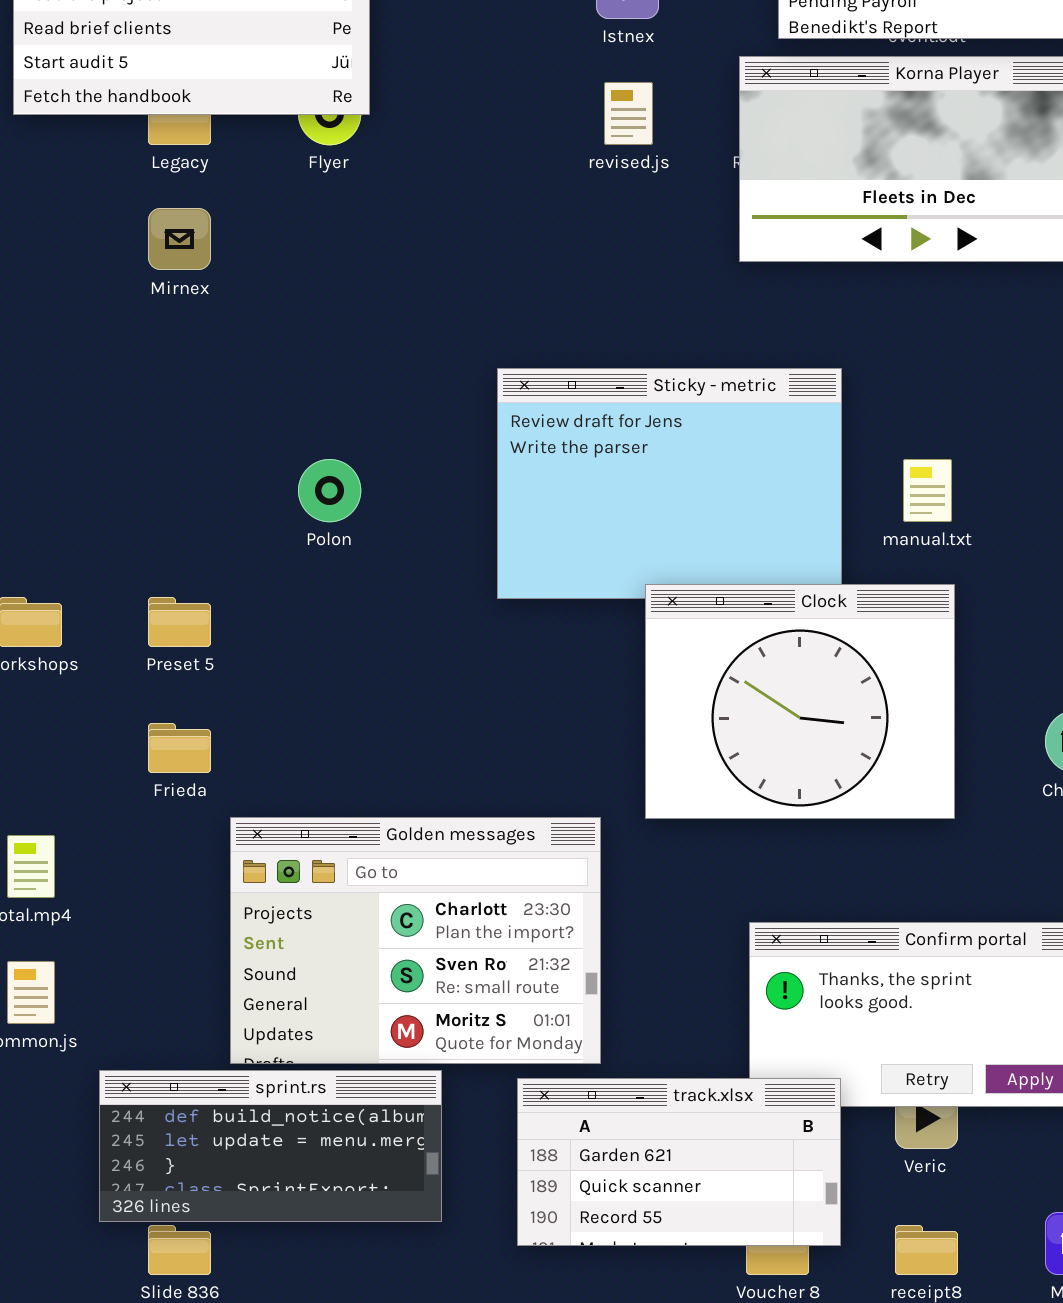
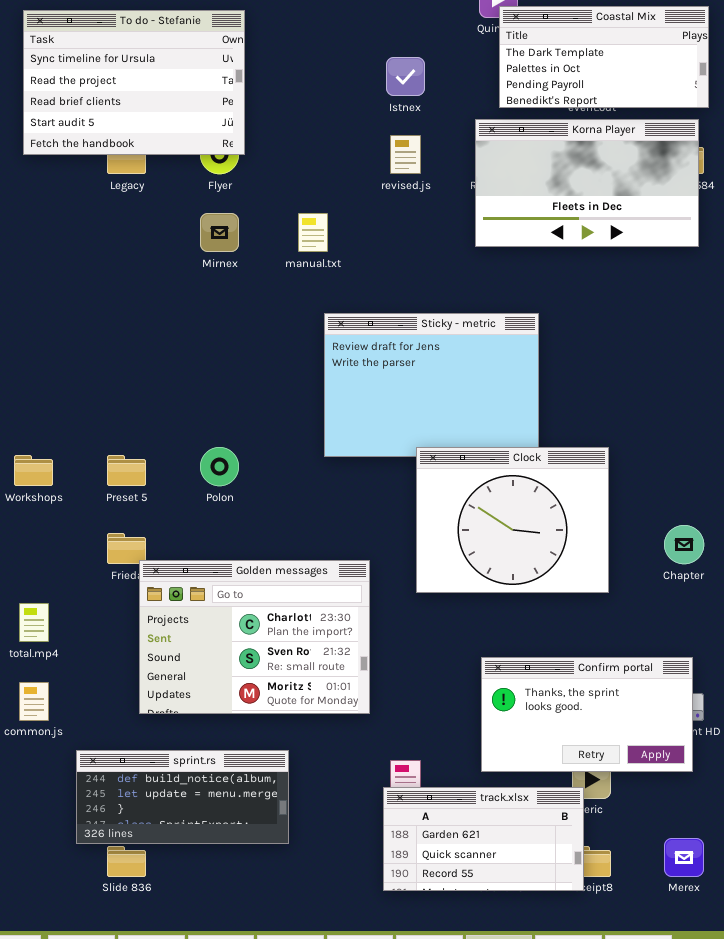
Mirnex: [148,208,211,270] -> [200,213,239,252], moved
Polon: [298,459,361,522] -> [200,447,239,486], moved
manual.txt: [903,459,952,522] -> [298,213,328,252], moved
Golden messages: [230,817,601,1064] -> [139,560,370,714], moved
track.xlsx: [517,1078,841,1246] -> [383,787,584,891], moved

